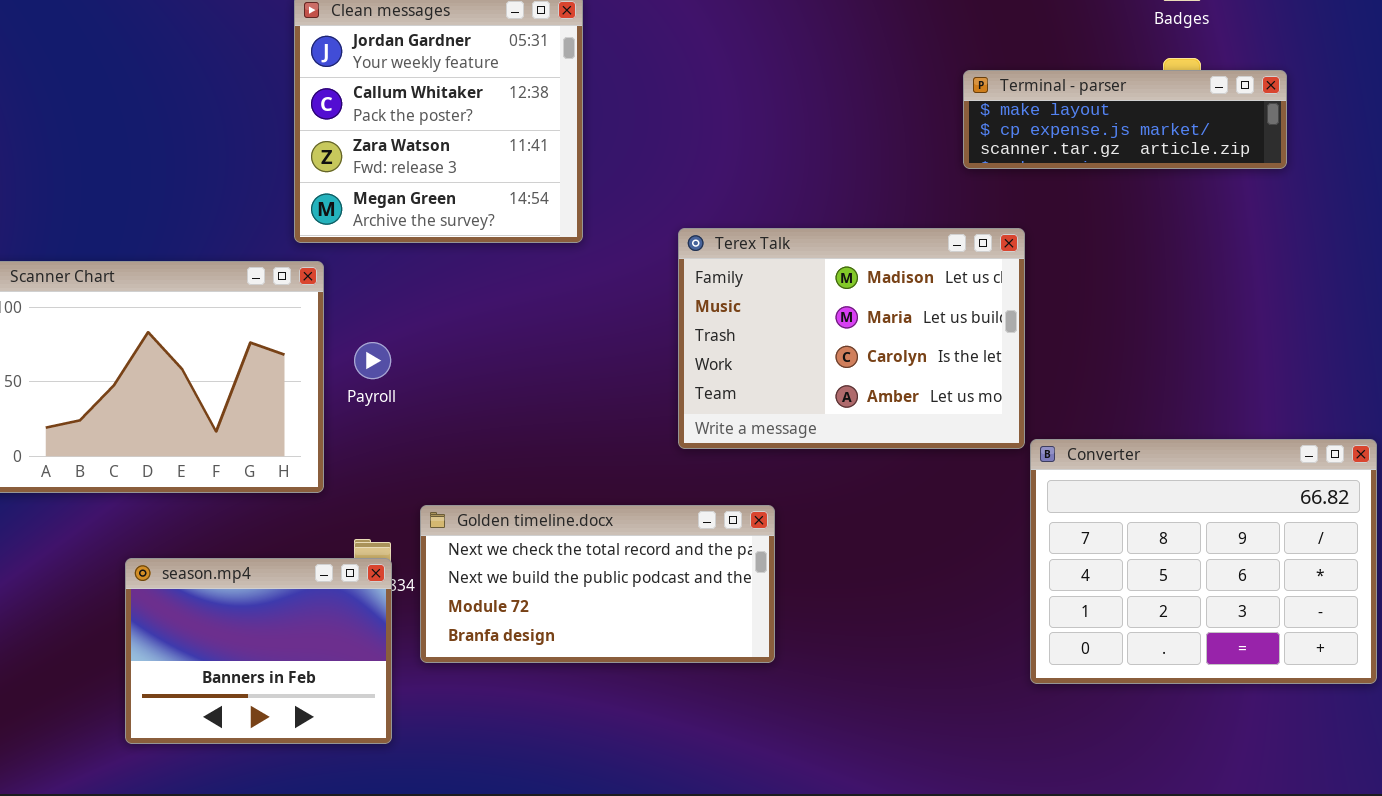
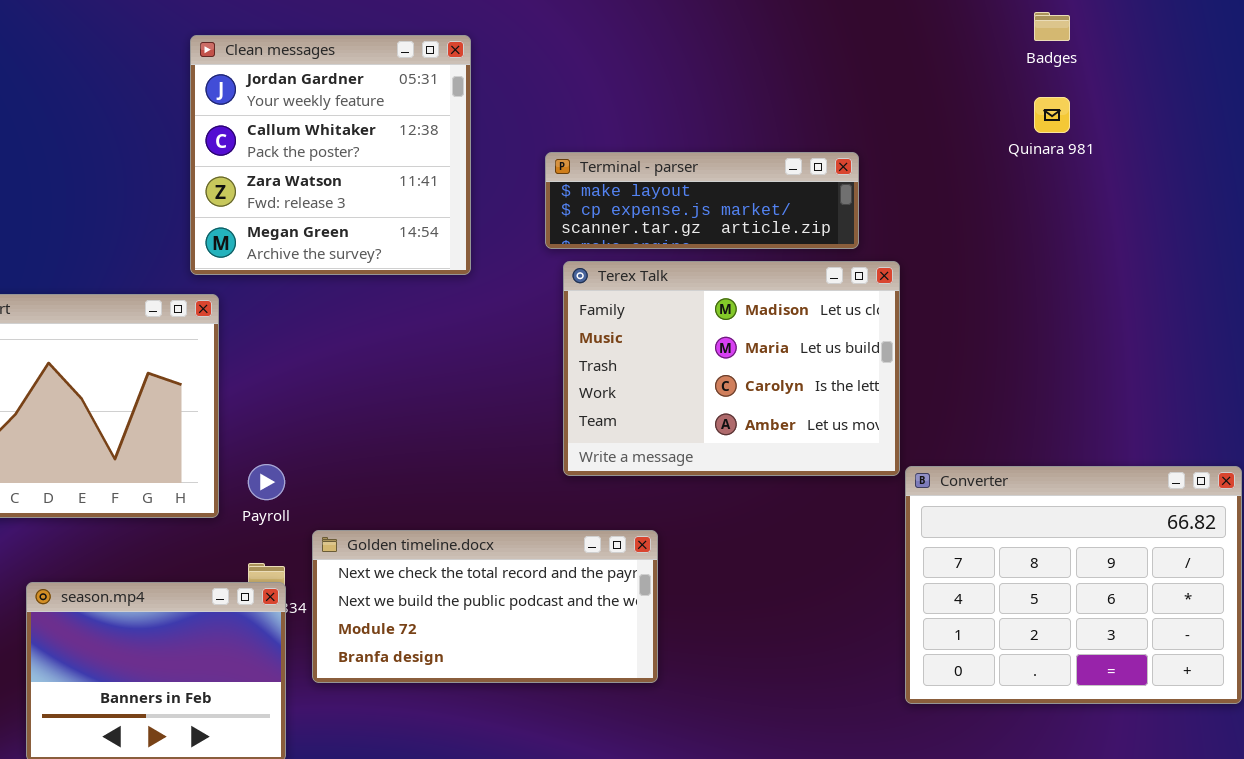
Terminal - parser: [963,70,1287,169] -> [545,152,859,249], moved
Payroll: [354,342,391,379] -> [248,464,285,500], moved

